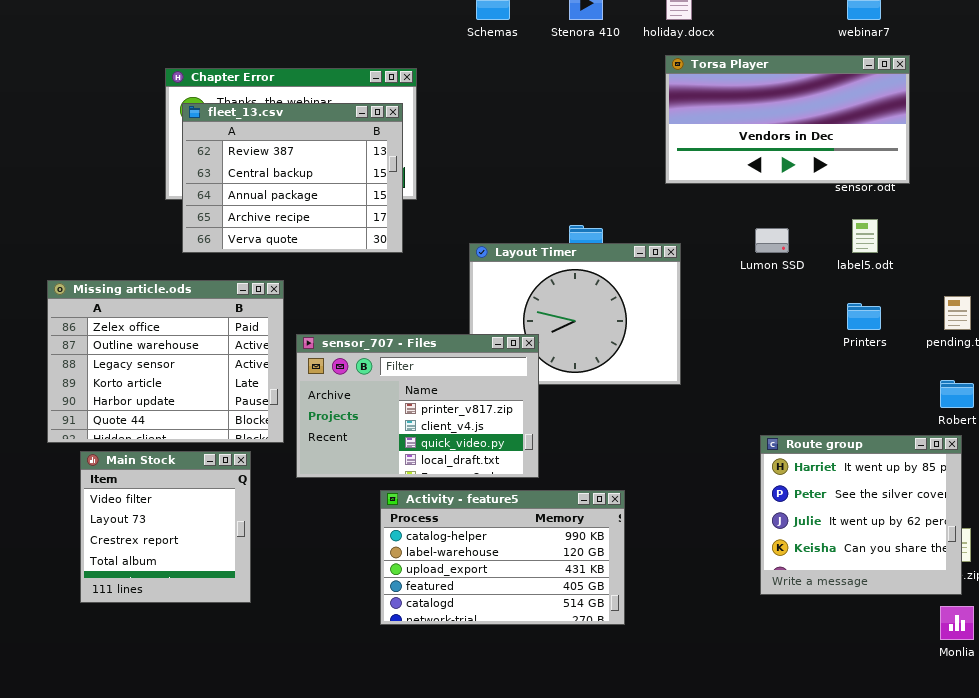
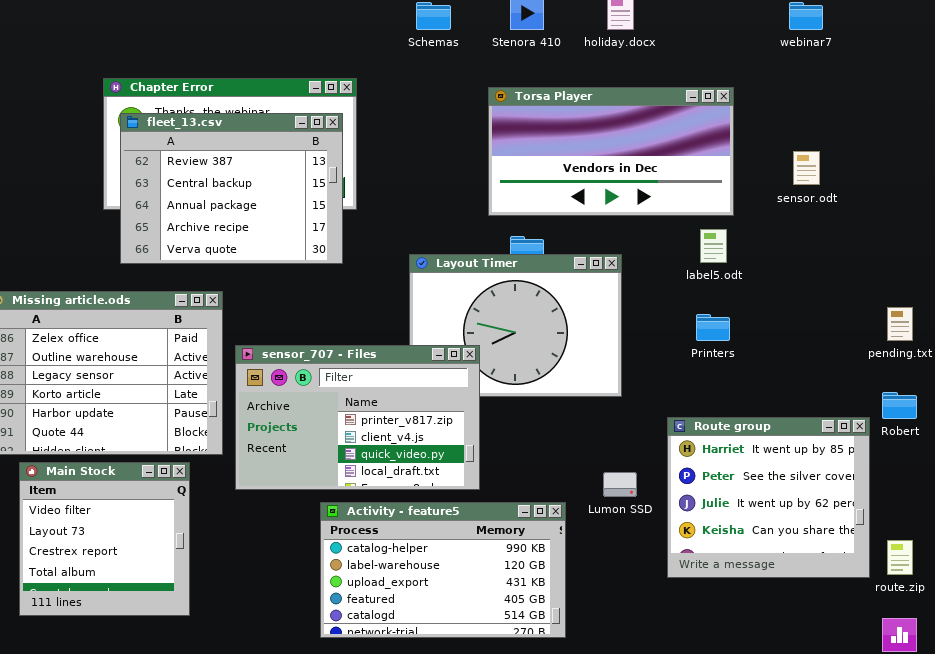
Torsa Player: [665,55,910,184] -> [488,87,734,216], moved
label5.odt: [852,219,878,253] -> [700,229,727,263], moved
Lumon SSD: [755,228,789,253] -> [603,472,637,497], moved
Printers: [847,303,881,330] -> [696,314,730,341], moved
Route group: [760,435,962,595] -> [667,417,870,578], moved

